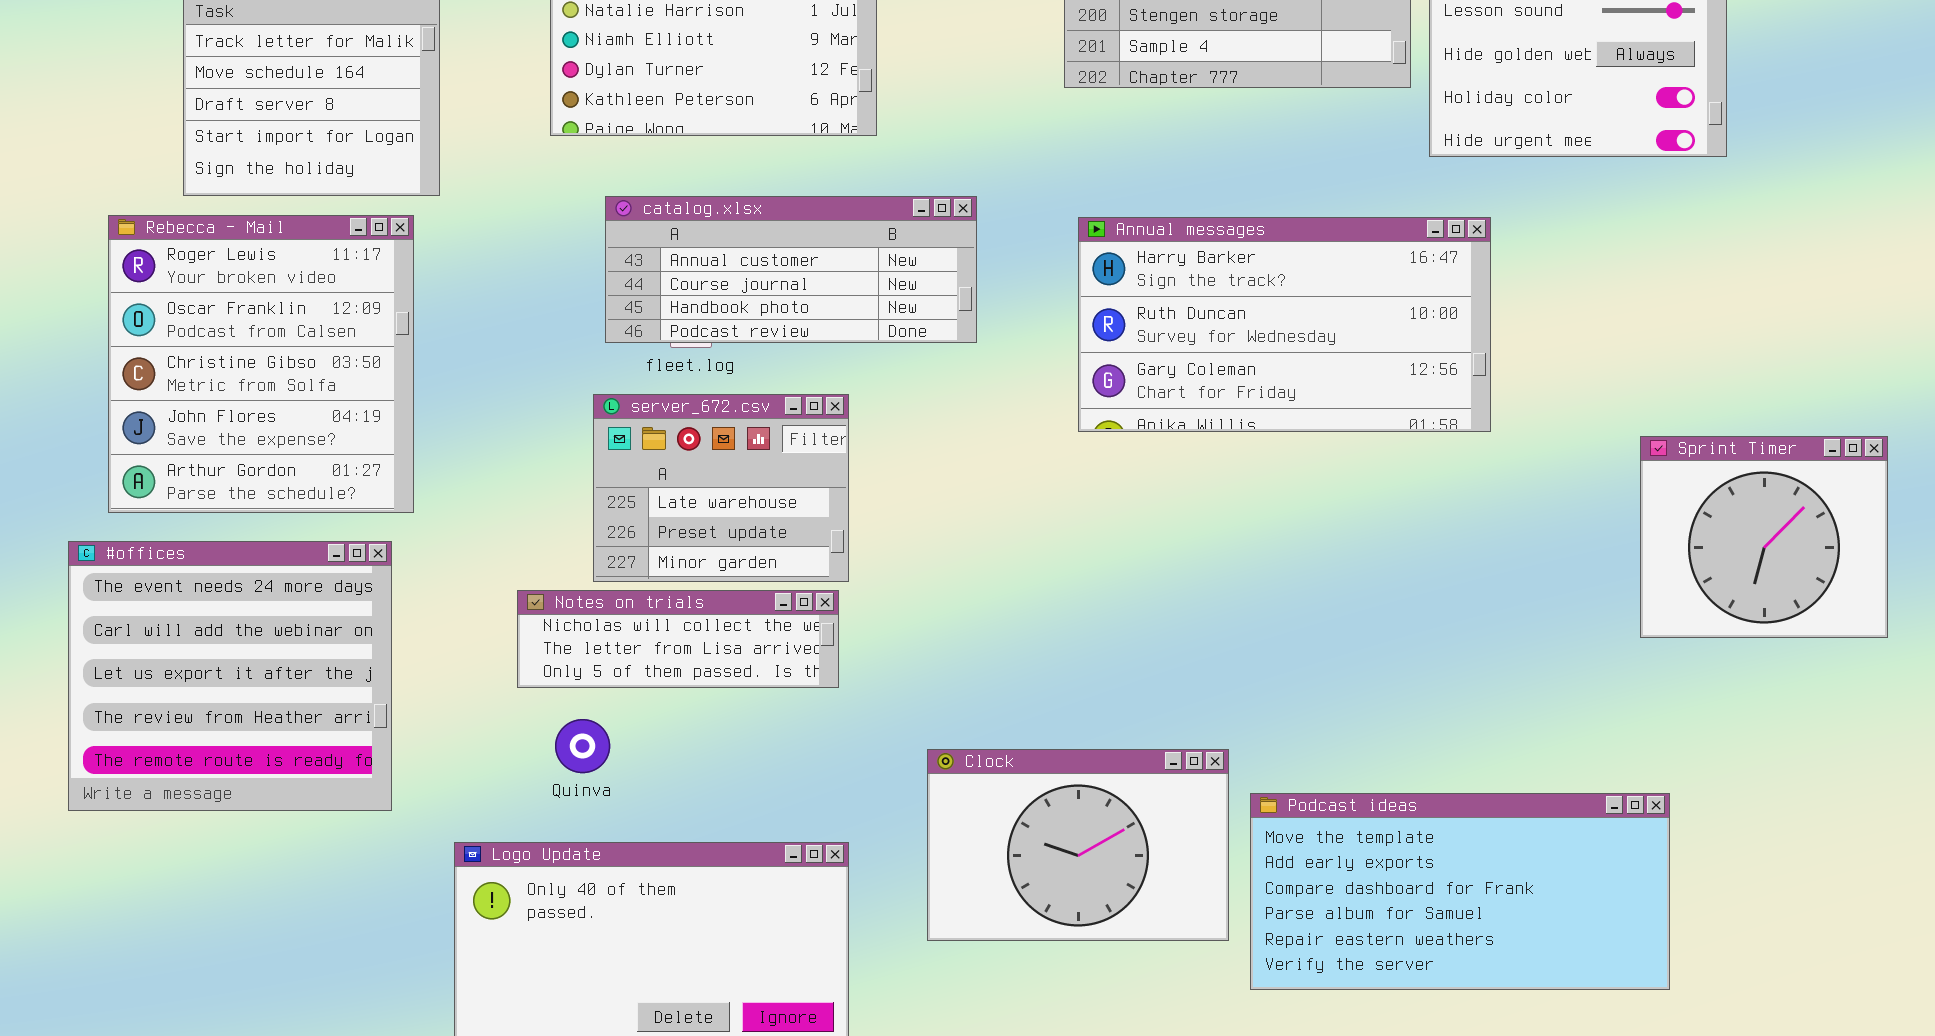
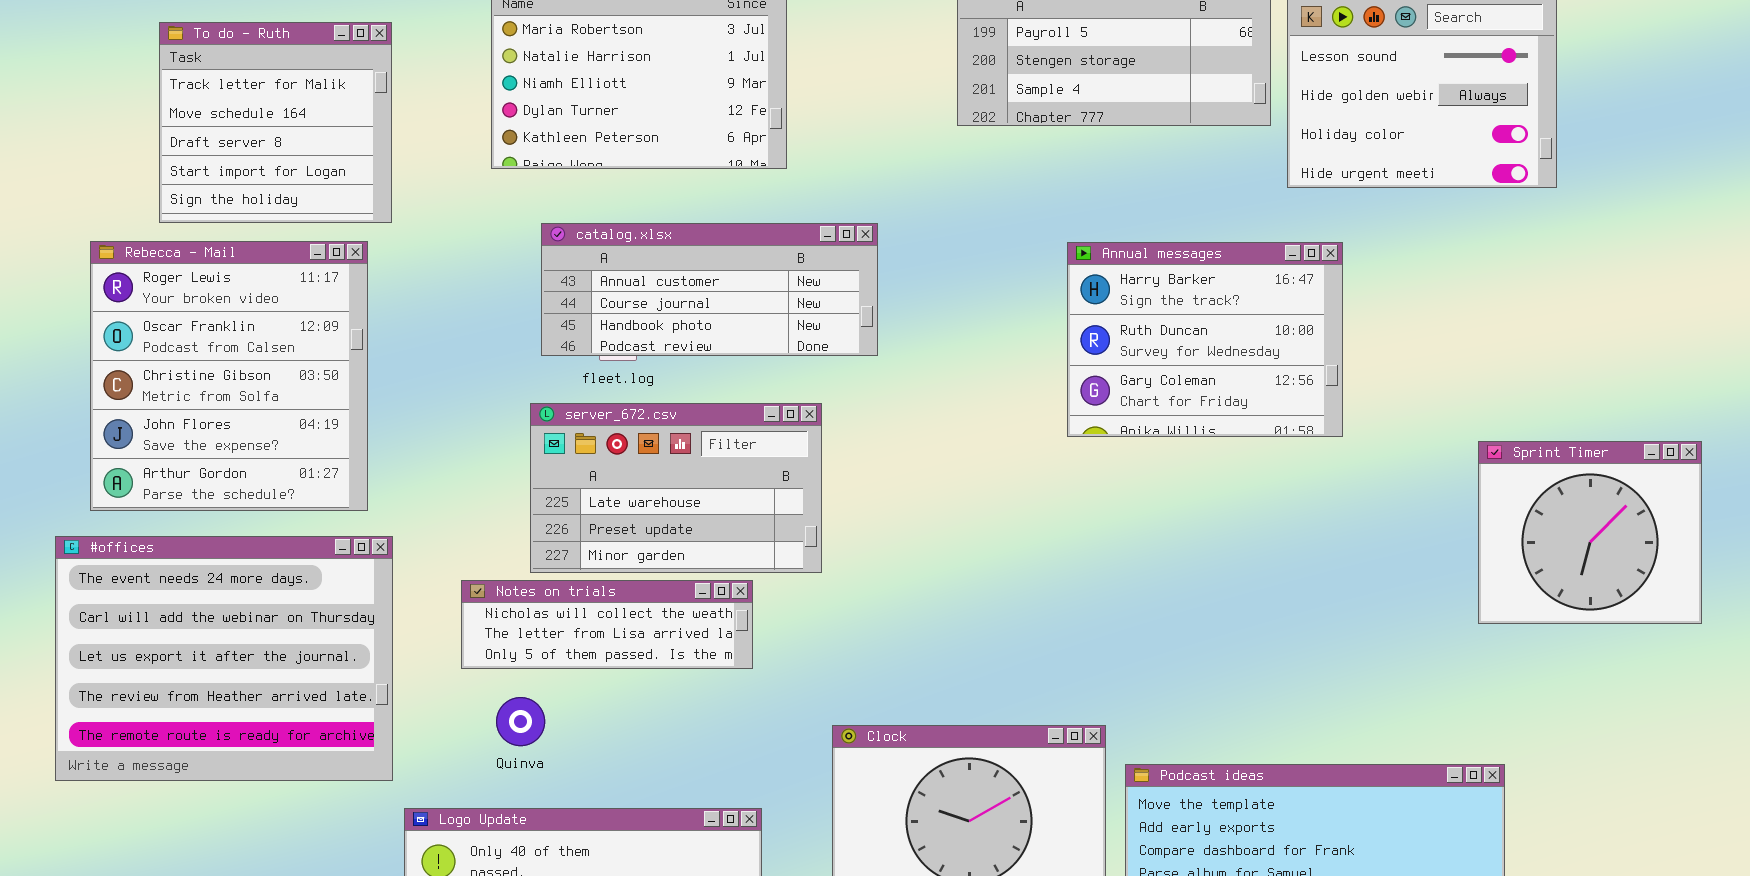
Annual messages: [1078,217,1491,432] -> [1067,242,1343,437], resized
server_672.csv: [593,394,849,582] -> [530,403,822,573], resized
#offices: [68,541,392,811] -> [55,536,393,781], resized

